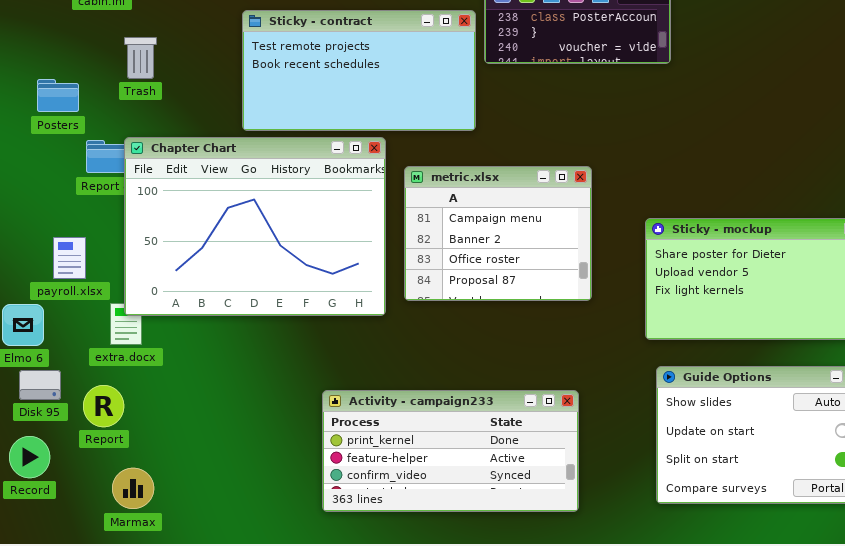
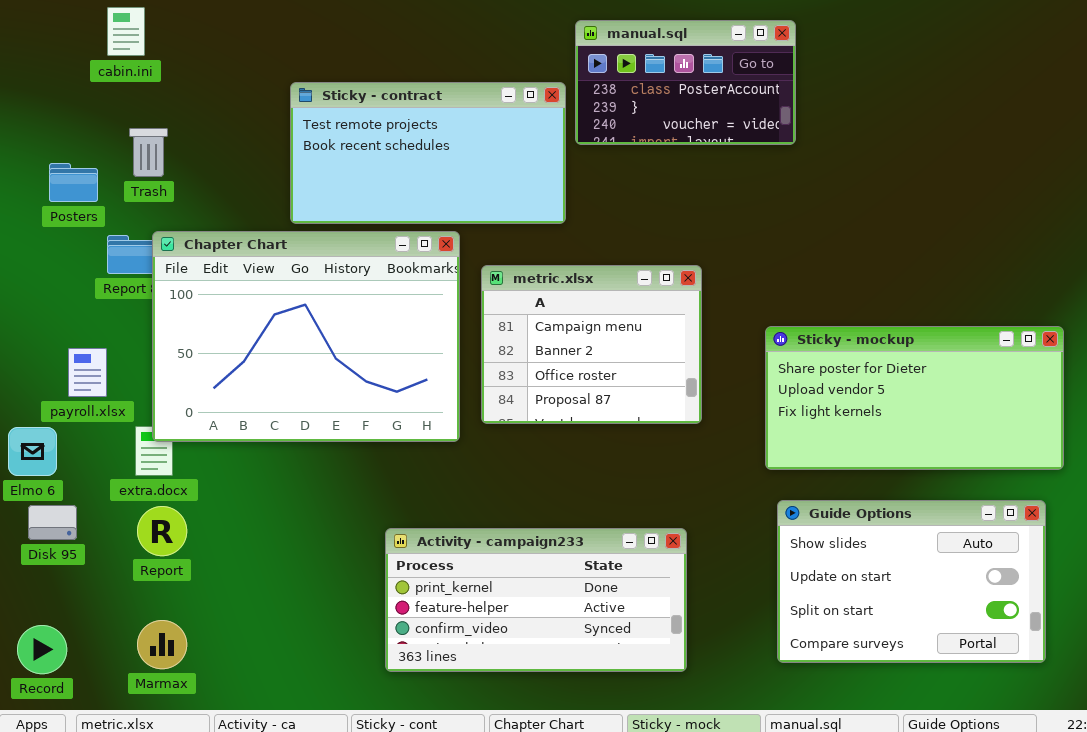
Trash: [124,37,157,79] -> [129,128,168,177], moved
Report: [83,385,124,427] -> [137,506,187,556], moved
Record: [9,436,50,478] -> [17,625,67,674], moved

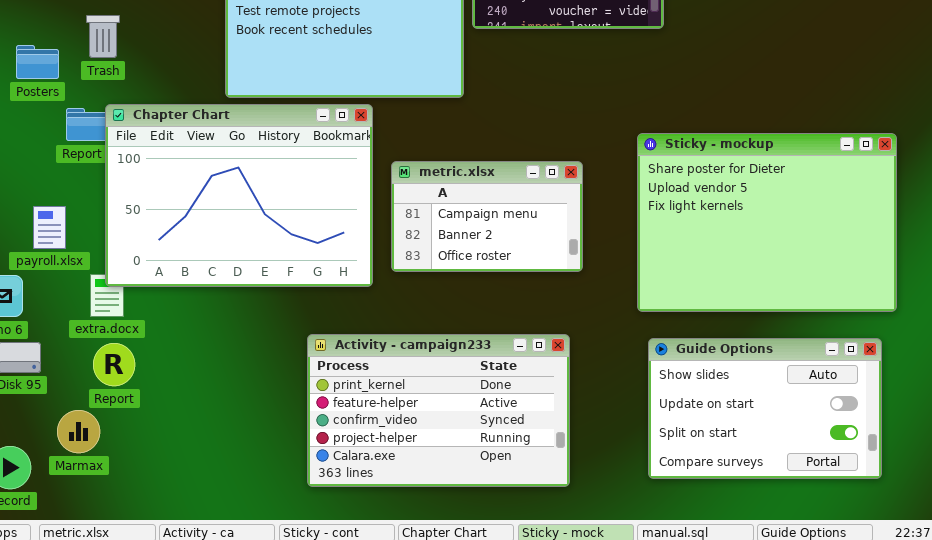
metric.xlsx: [481,265,702,424] -> [391,161,583,272], resized
Sticky - mockup: [765,326,1064,470] -> [637,133,897,312], resized
Activity - campaign233: [385,528,687,672] -> [307,334,570,487], resized
Marmax: [137,620,187,669] -> [57,410,100,453], moved

